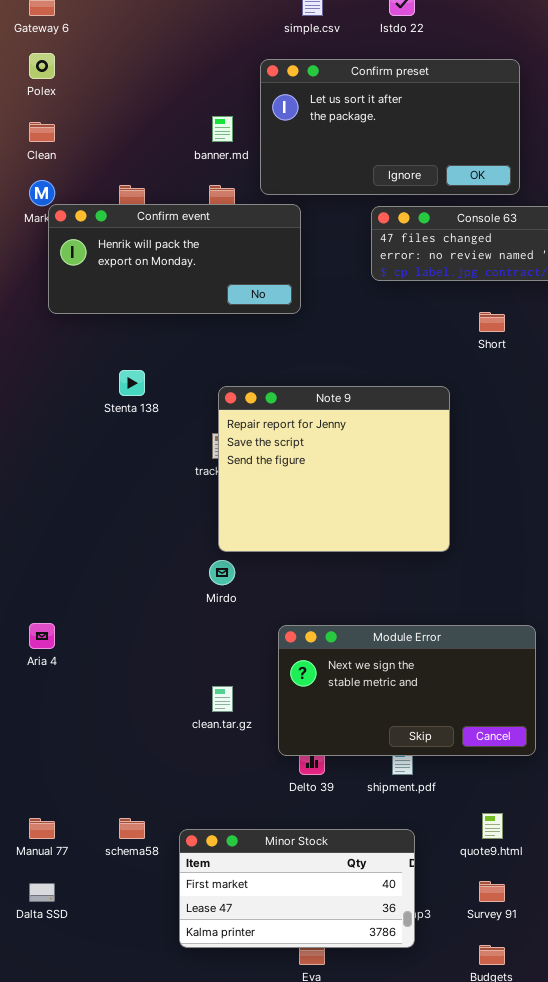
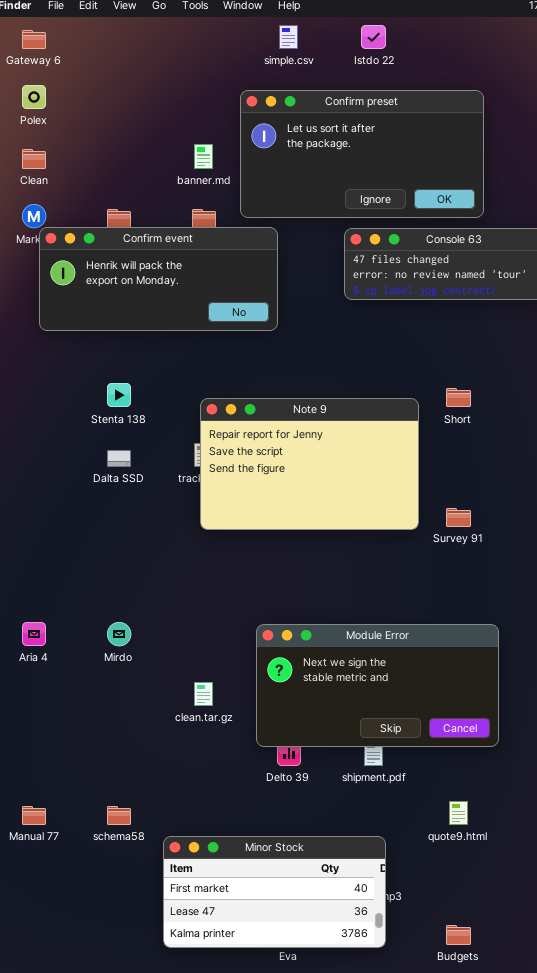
Short: [479,312,505,332] -> [446,388,471,407], moved
Note 9: [218,386,450,552] -> [200,398,419,530], resized
Mirdo: [209,560,235,585] -> [107,622,131,646], moved
Minor Stock: [179,829,415,948] -> [163,836,386,948], moved
Survey 91: [479,881,505,902] -> [446,508,471,527], moved
Dalta SSD: [29,883,55,902] -> [107,450,131,467], moved

